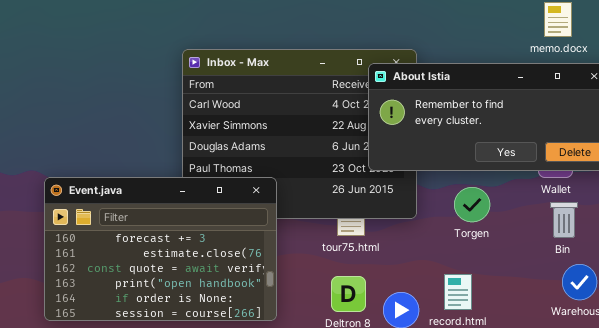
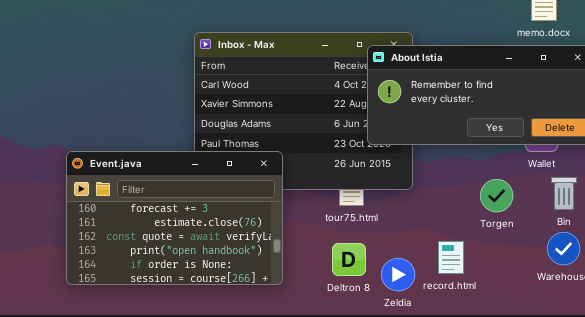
Torgen: [454,187,490,222] -> [480,179,513,212], moved
Bin: [550,202,578,238] -> [551,177,577,210], moved

